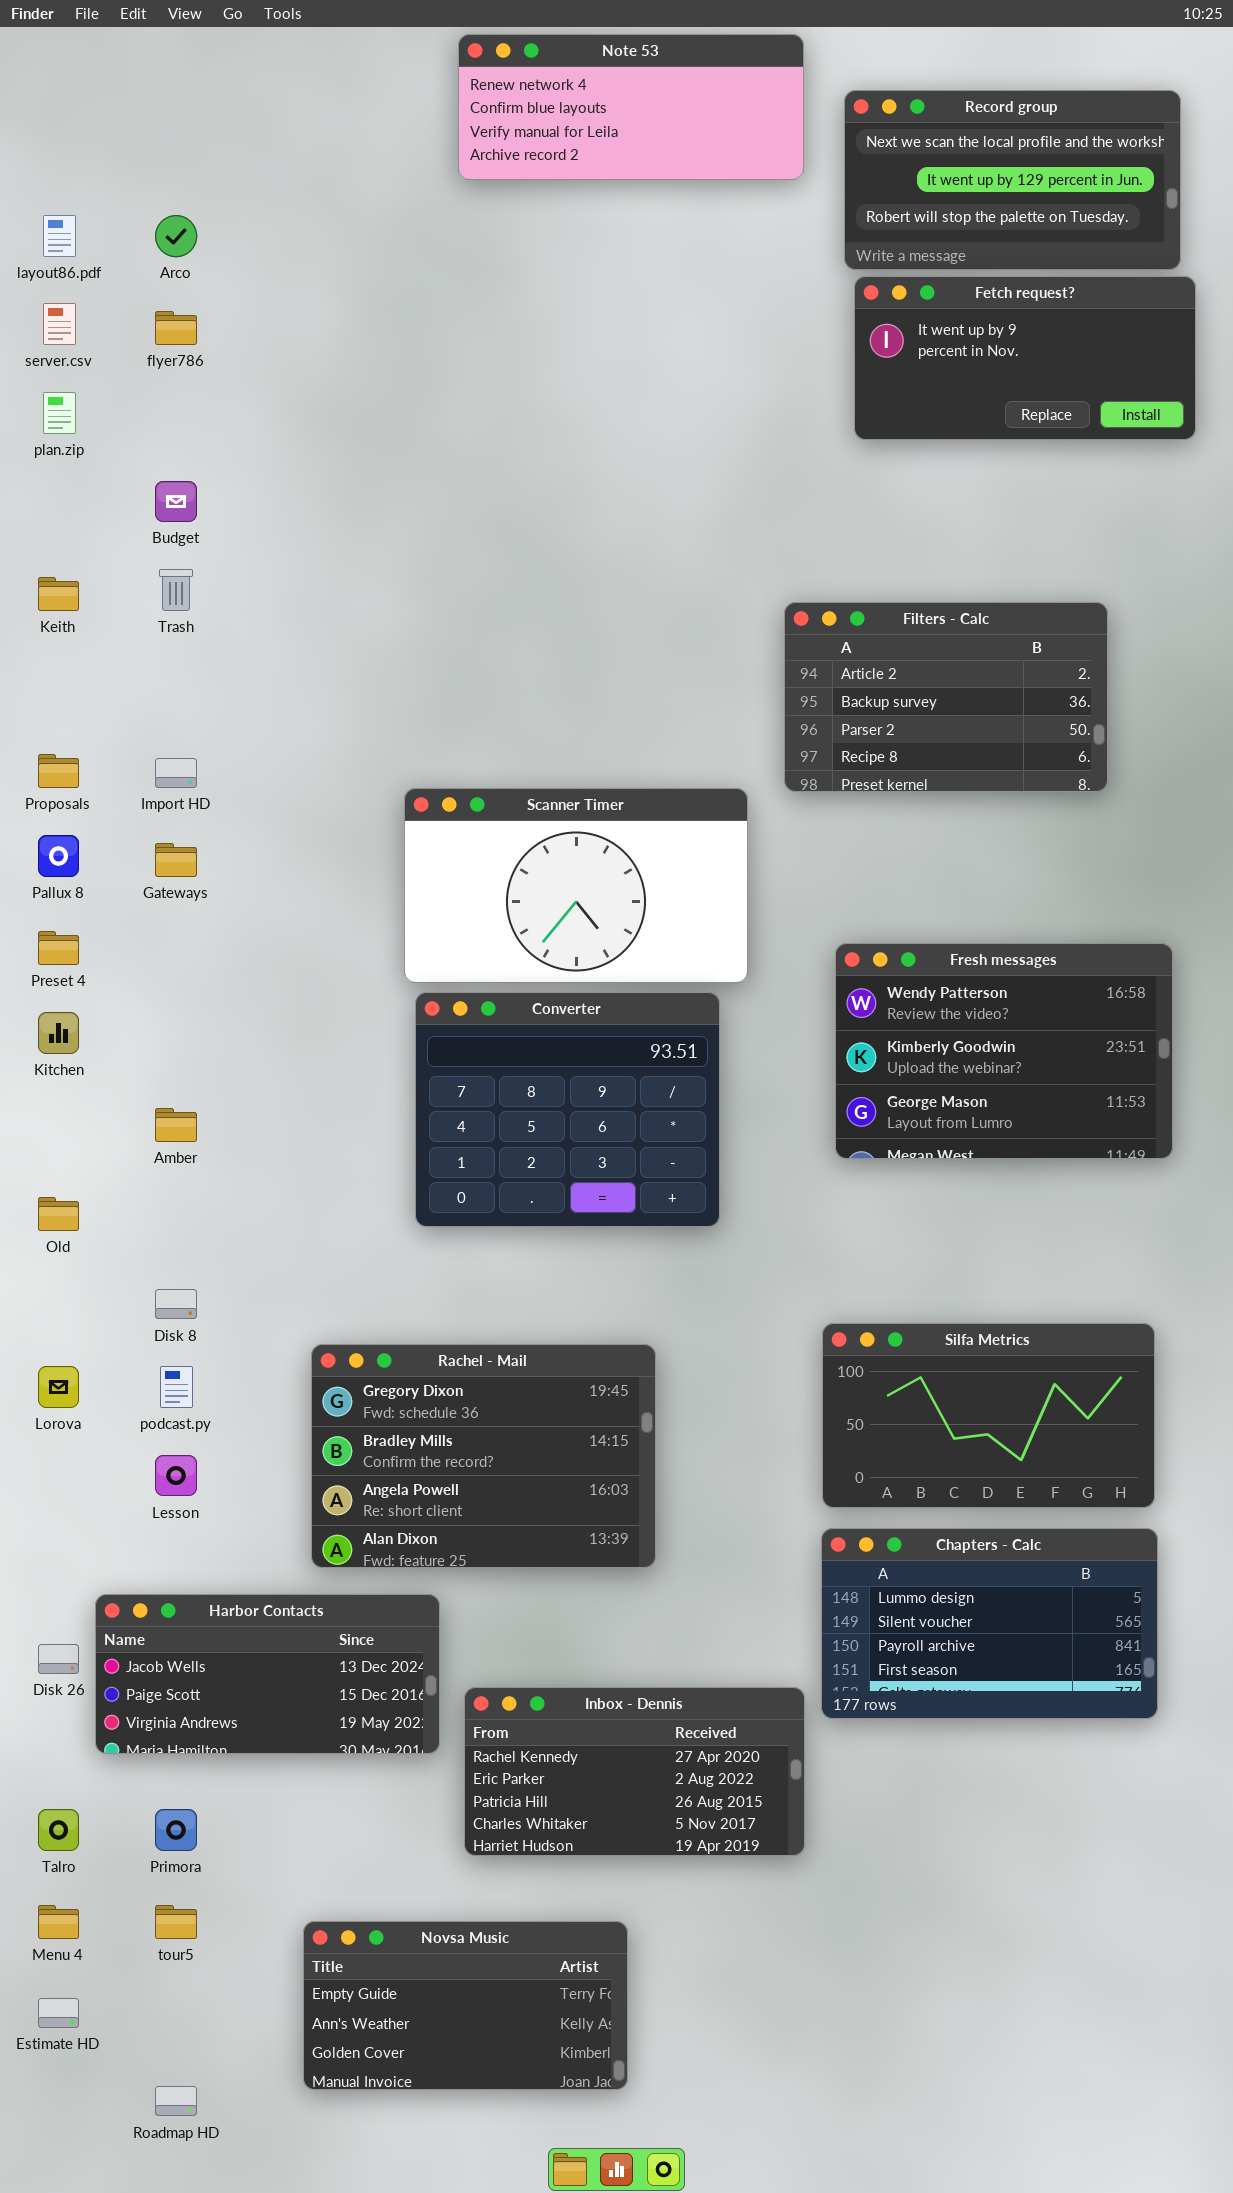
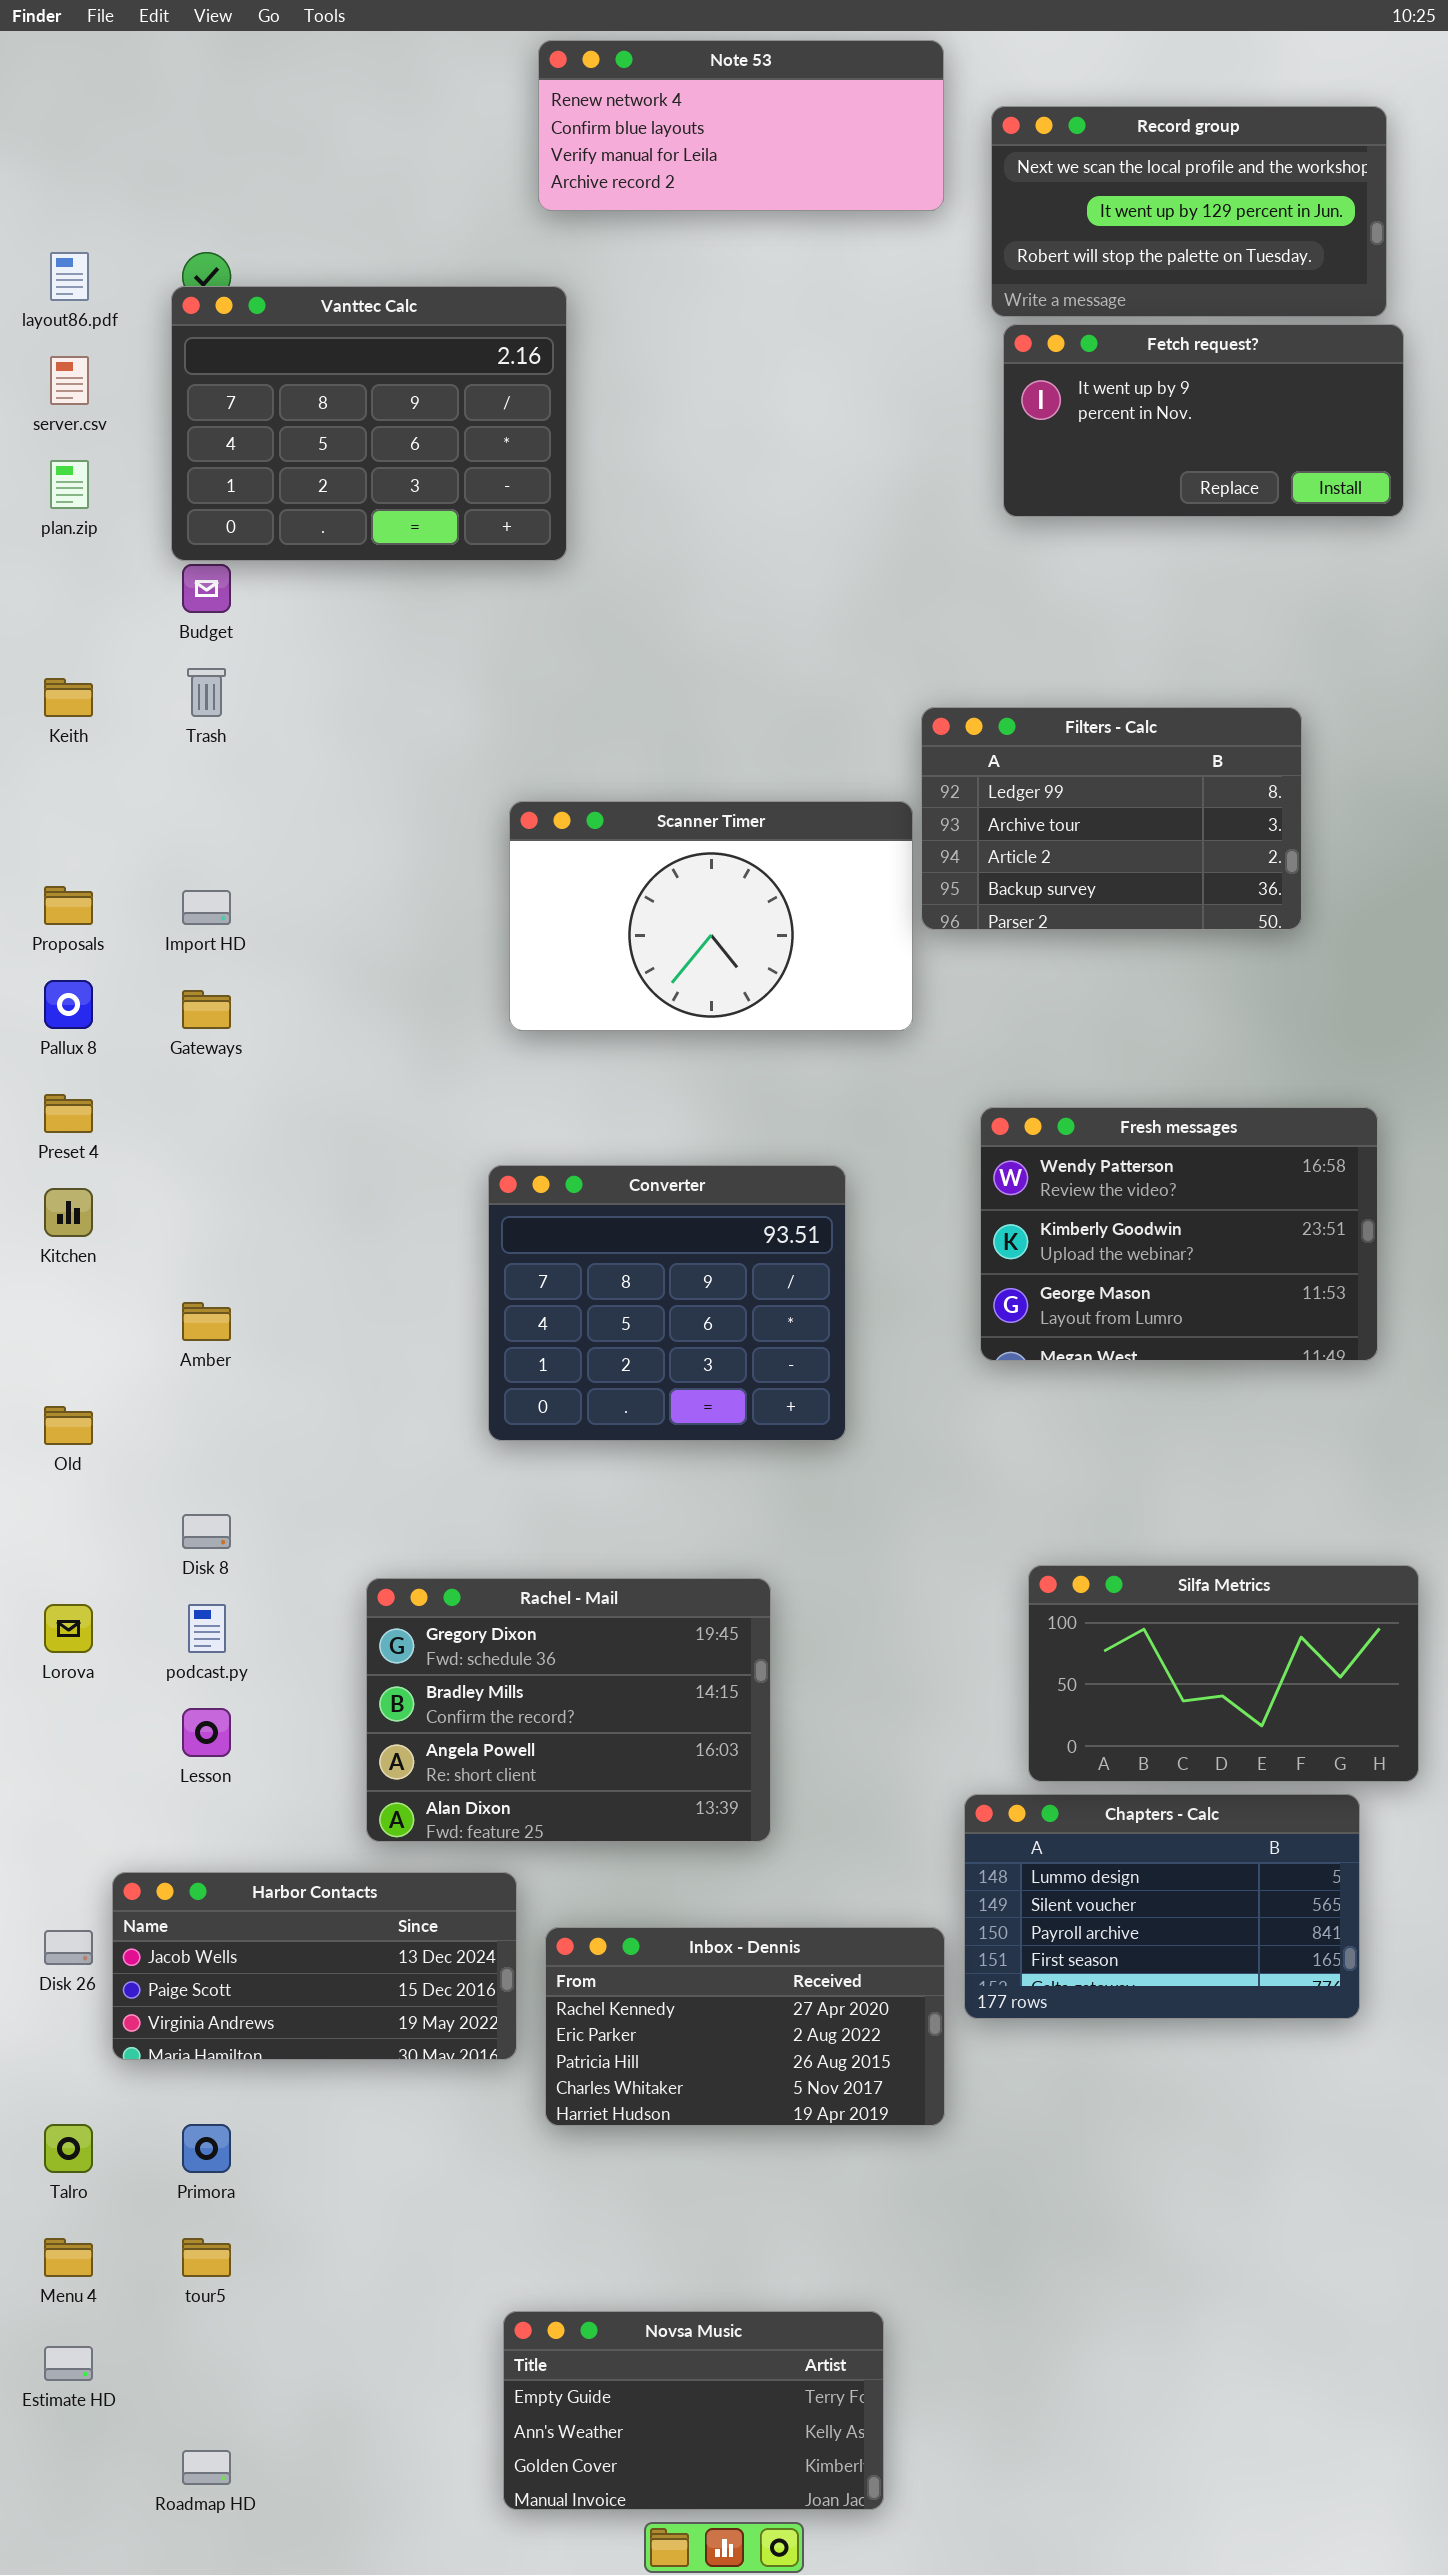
Vanttec Calc: none -> [171,286,567,561], opened
Filters - Calc: [784,602,1108,792] -> [921,707,1302,930], scrolled up 2 rows
Scanner Timer: [404,788,748,983] -> [509,801,913,1031], moved
Silfa Metrics: [822,1323,1155,1508] -> [1028,1565,1419,1782], moved
Inbox - Dennis: [464,1687,805,1856] -> [545,1927,945,2126], moved
Novsa Music: [303,1921,628,2090] -> [503,2311,884,2510], moved

